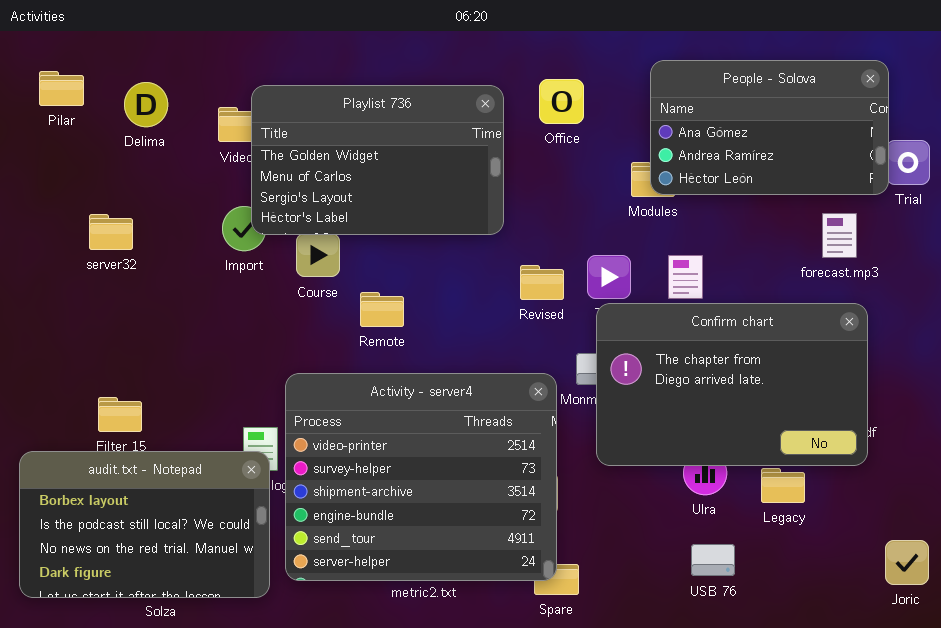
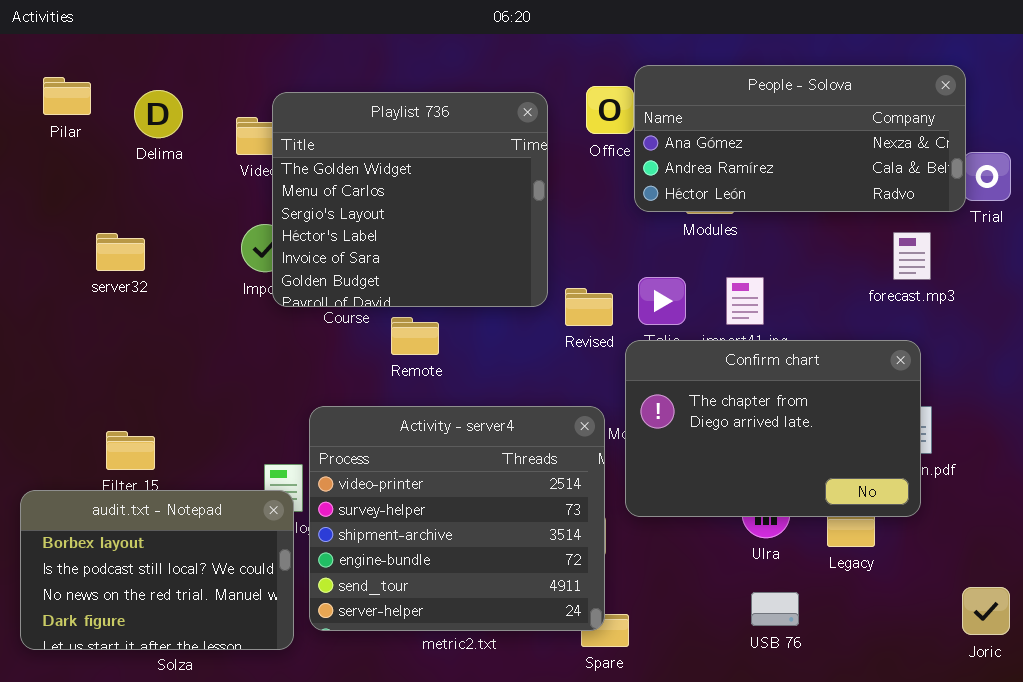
People - Solova: [650,60,889,195] -> [634,65,966,212], resized
Playlist 736: [251,85,504,235] -> [272,92,548,307], resized
Confirm chart: [596,303,868,466] -> [625,340,921,517], moved

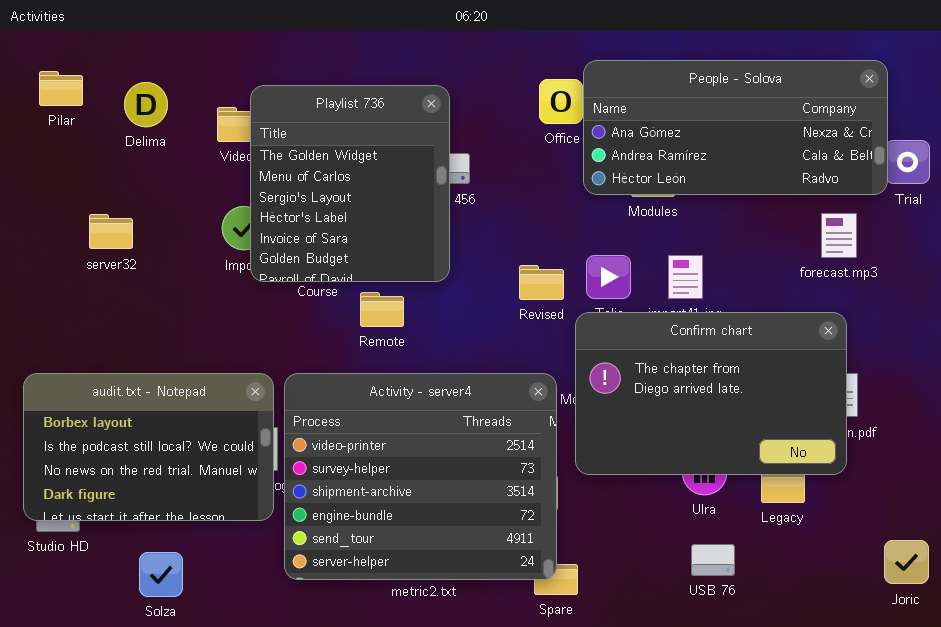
Playlist 736: [272,92,548,307] -> [250,85,450,282], resized
audit.txt - Notepad: [20,490,294,650] -> [23,373,274,521], moved

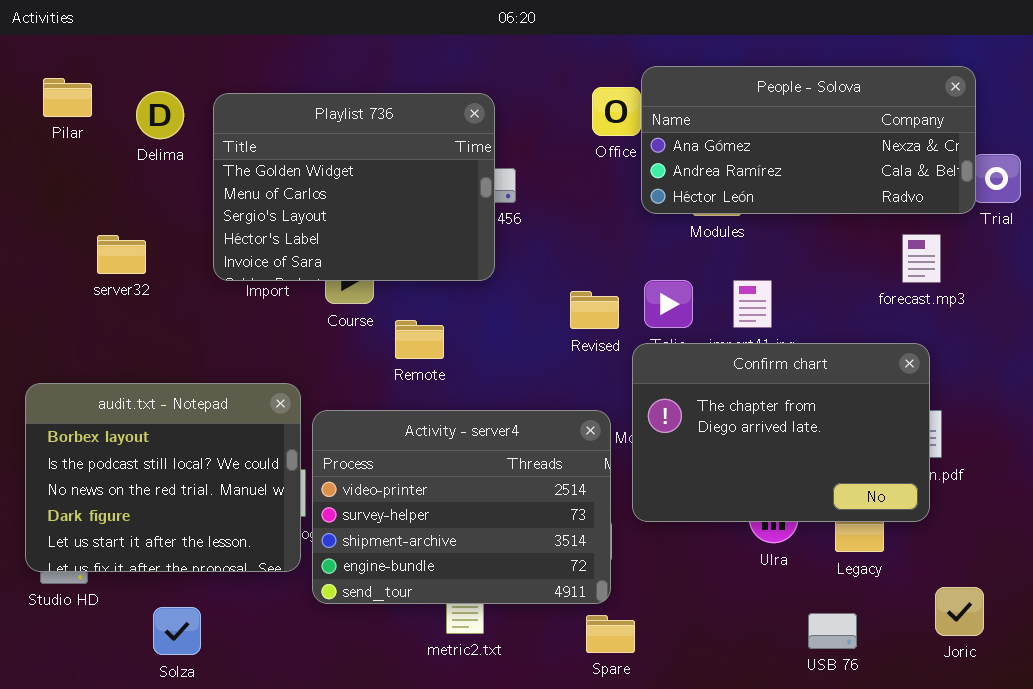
Playlist 736: [250,85,450,282] -> [213,93,495,281], resized
audit.txt - Notepad: [23,373,274,521] -> [25,383,301,572], resized
Activity - server4: [284,373,557,580] -> [312,410,611,604], resized
Joric: [884,540,929,584] -> [935,587,984,636], moved
USB 76: [691,544,735,576] -> [808,613,857,649], moved

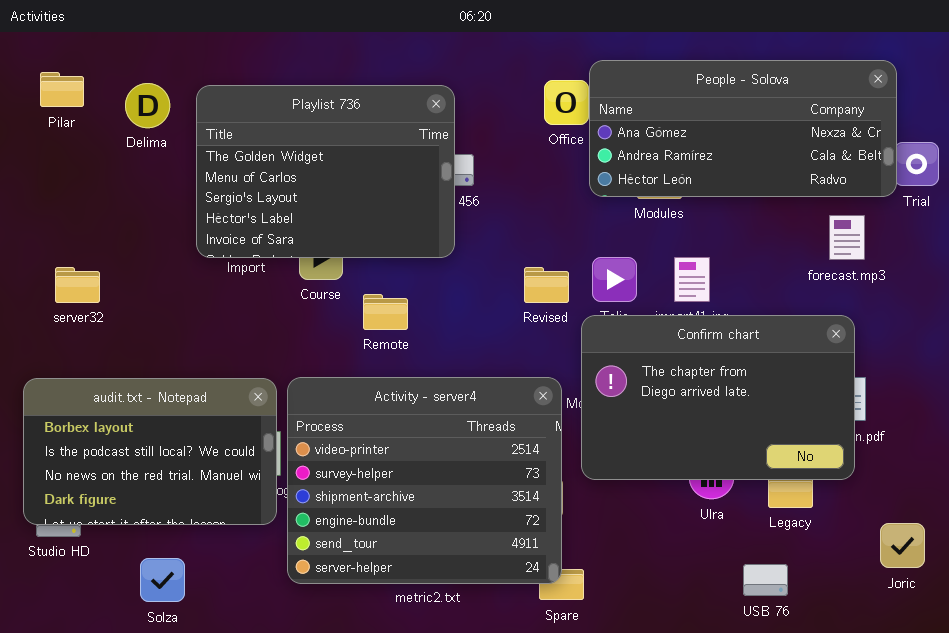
server32: [97,235,146,274] -> [55,267,100,303], moved
audit.txt - Notepad: [25,383,301,572] -> [23,378,277,525], resized
Activity - server4: [312,410,611,604] -> [287,377,562,584], resized
Joric: [935,587,984,636] -> [880,523,925,568], moved

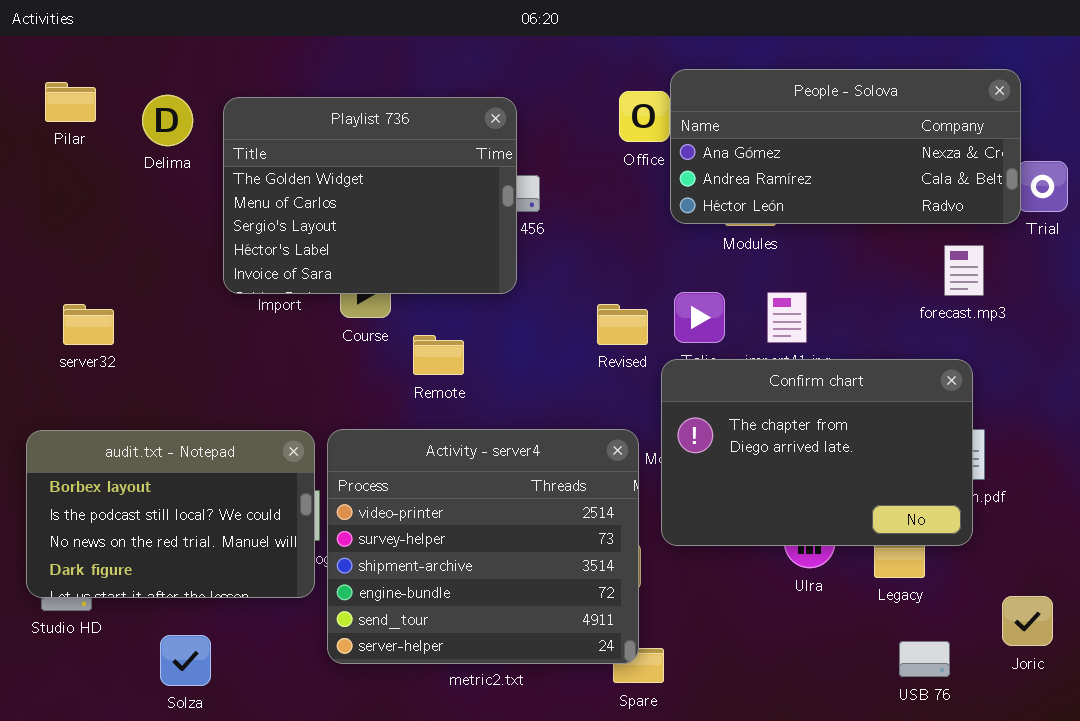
USB 76: [743,564,788,596] -> [899,641,950,677], moved

